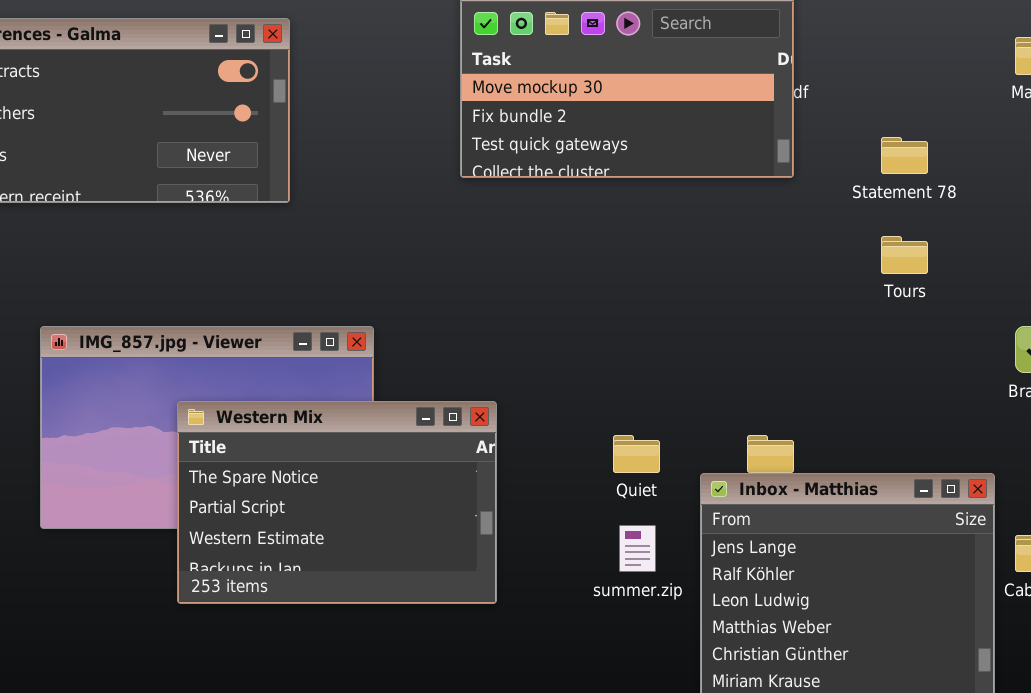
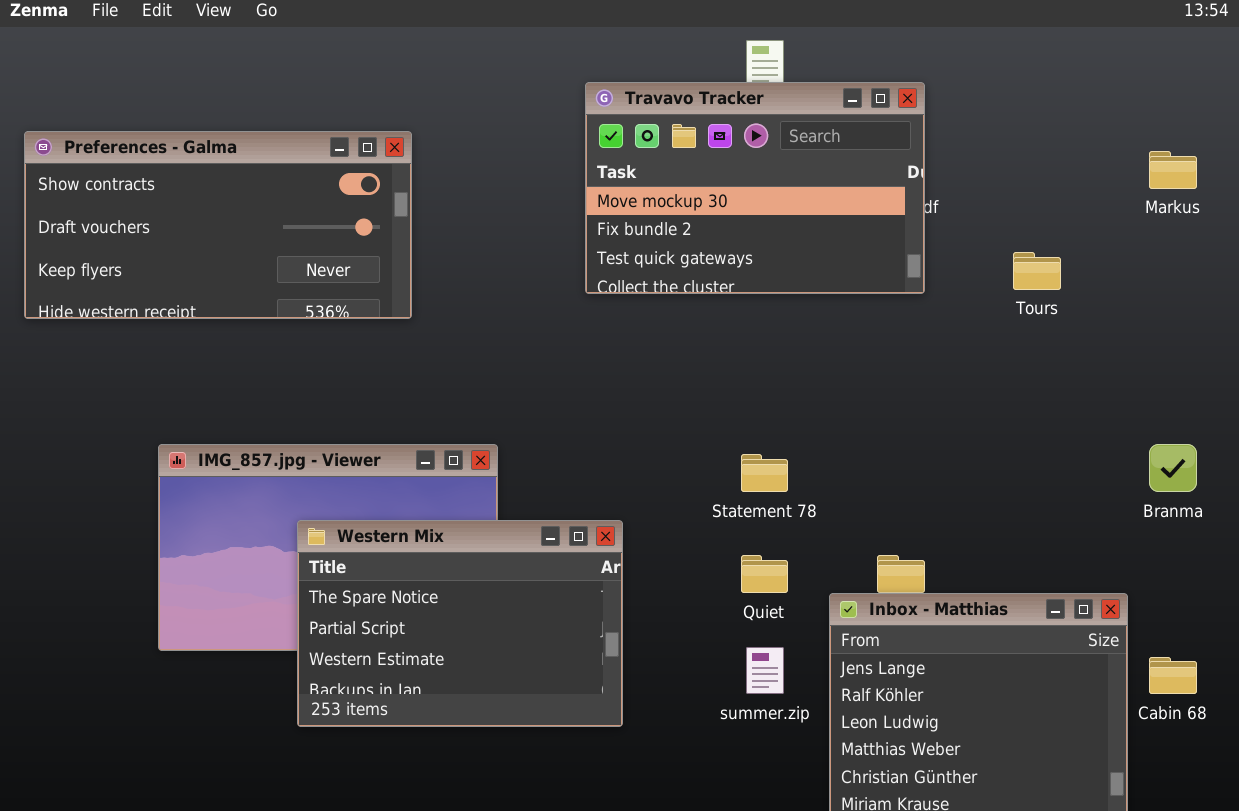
Statement 78: [881,137,928,174] -> [741,454,788,492], moved
Tours: [881,236,928,274] -> [1013,252,1061,290], moved

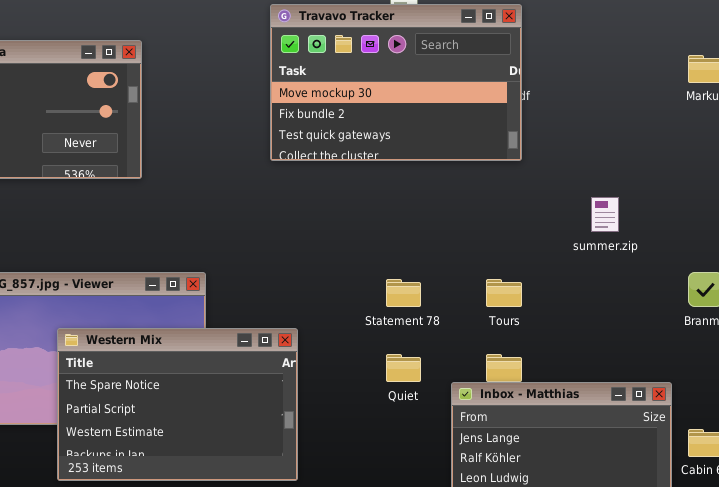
Tours: [1013,252,1061,290] -> [486,279,522,307], moved
summer.zip: [746,647,784,694] -> [591,197,619,232], moved

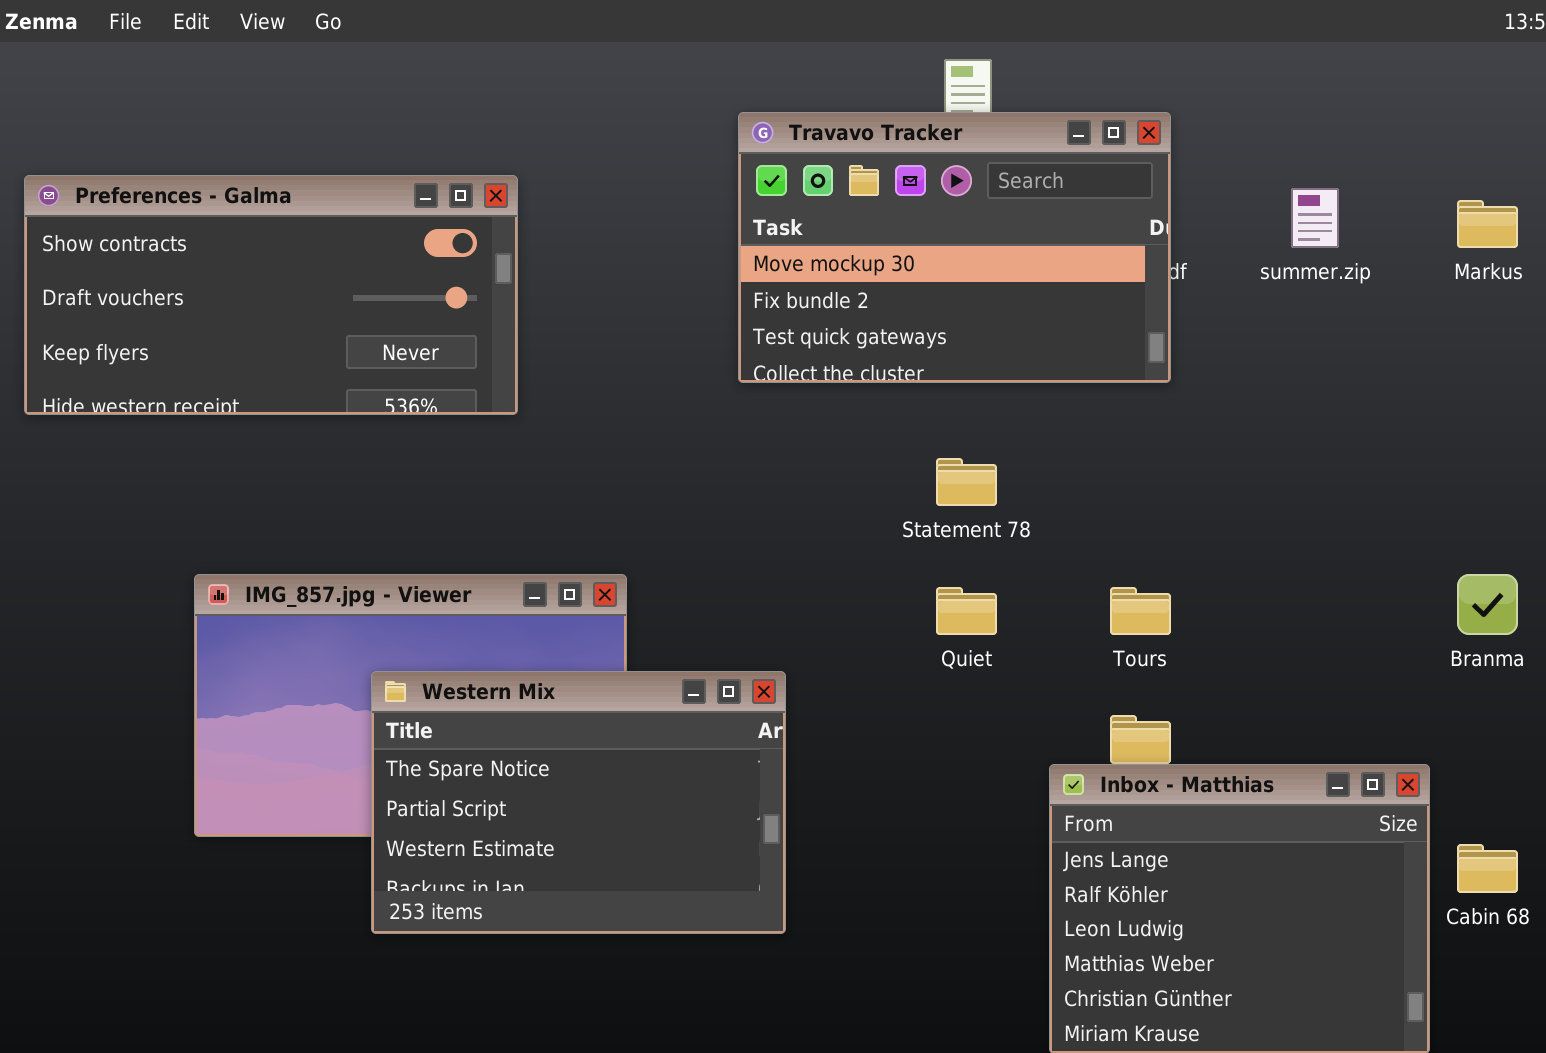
summer.zip: [591,197,619,232] -> [1291,188,1339,248], moved
Statement 78: [386,279,421,307] -> [936,458,997,506], moved
Quiet: [386,354,421,382] -> [936,587,997,635], moved

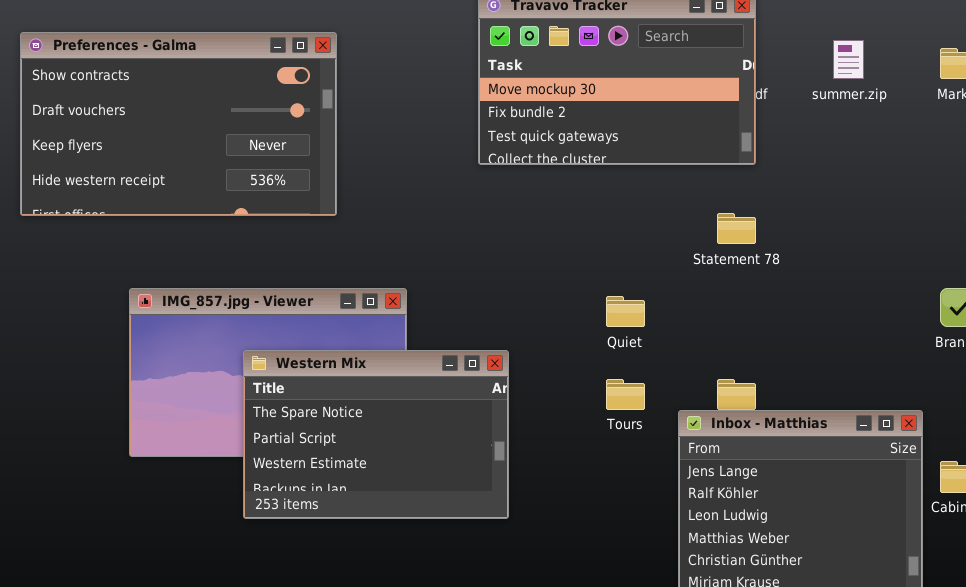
Preferences - Galma: [24,175,518,415] -> [20,32,337,216], resized
Statement 78: [936,458,997,506] -> [717,213,756,244], moved
Tours: [1110,587,1171,635] -> [606,379,645,410], moved

